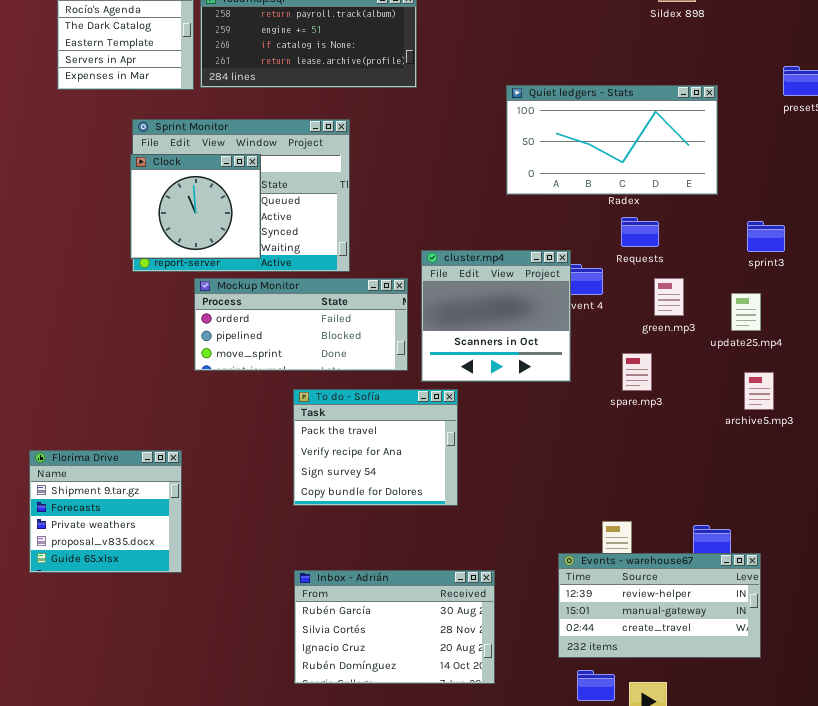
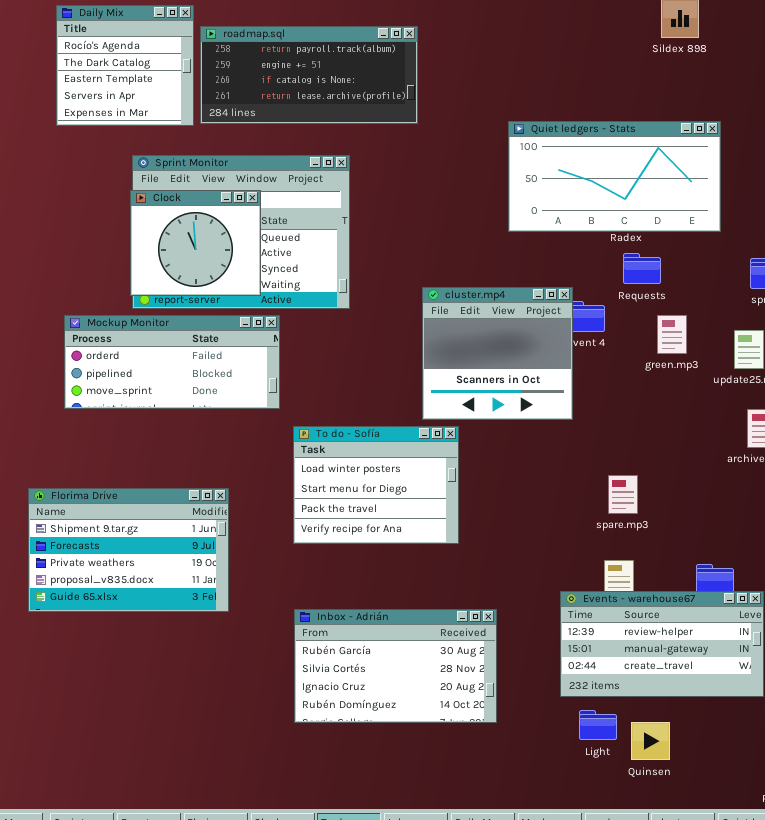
Mockup Monitor: [194,278,408,371] -> [64,315,280,409], moved
spare.mp3: [622,353,652,391] -> [608,475,638,514], moved
To do - Sofía: [293,389,458,506] -> [293,426,459,544], scrolled up 2 rows
Florima Drive: [29,450,182,573] -> [28,488,229,612], resized

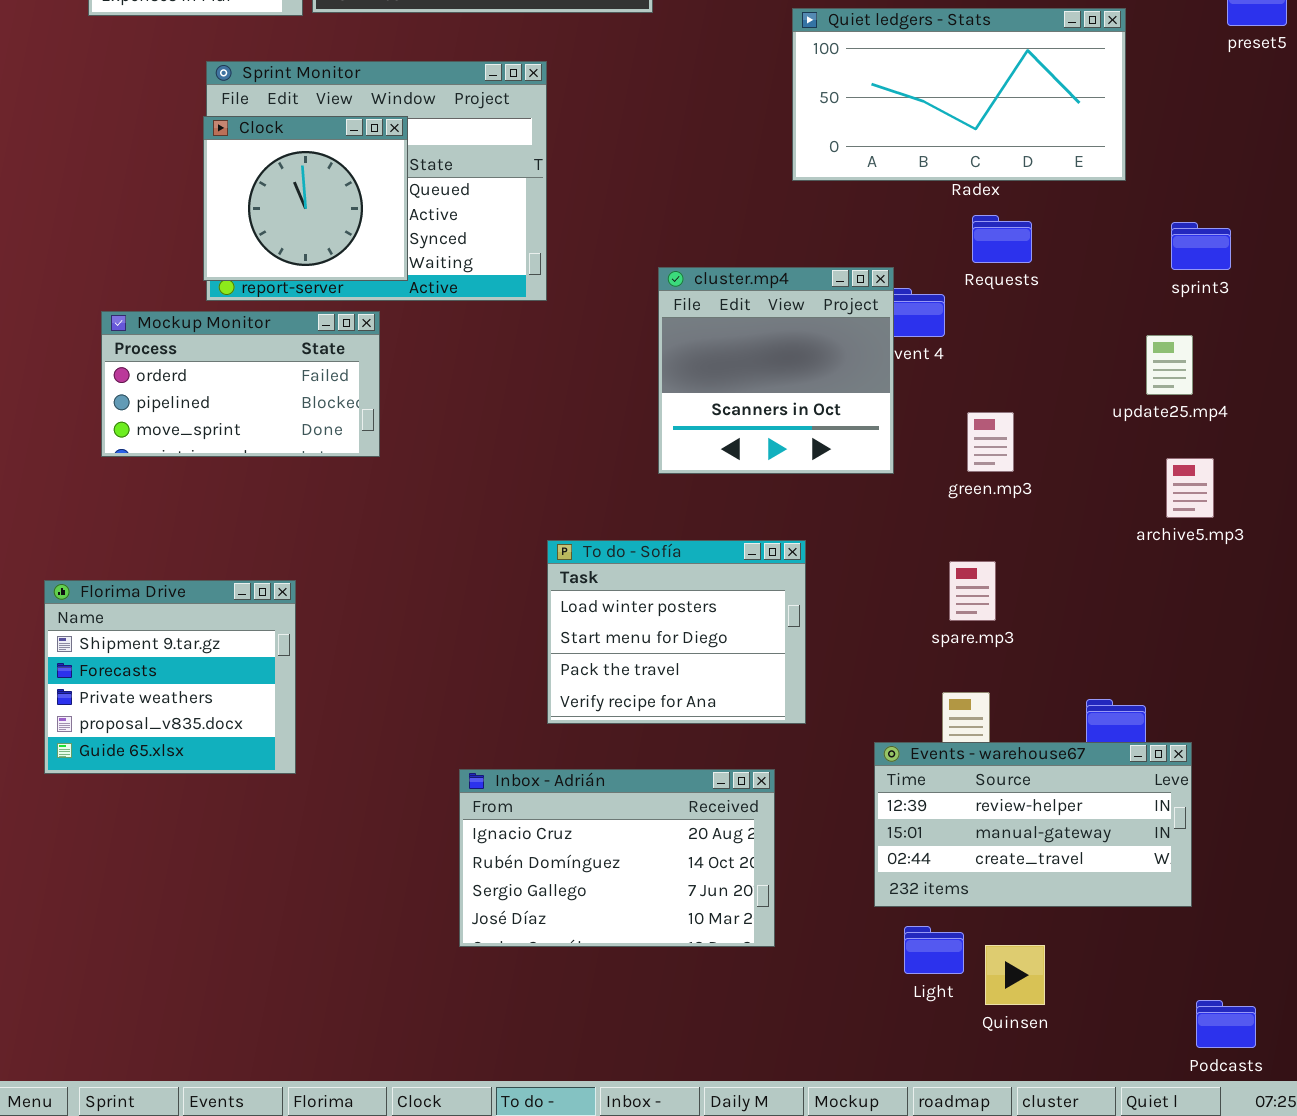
Mockup Monitor: [64,315,280,409] -> [101,311,380,457], resized
green.mp3: [657,315,687,354] -> [967,412,1014,472], moved
To do - Sofía: [293,426,459,544] -> [547,540,806,724], moved
Florima Drive: [28,488,229,612] -> [44,580,296,774], resized
Inbox - Adrián: [294,609,497,723] -> [459,769,775,947], scrolled down 2 rows

